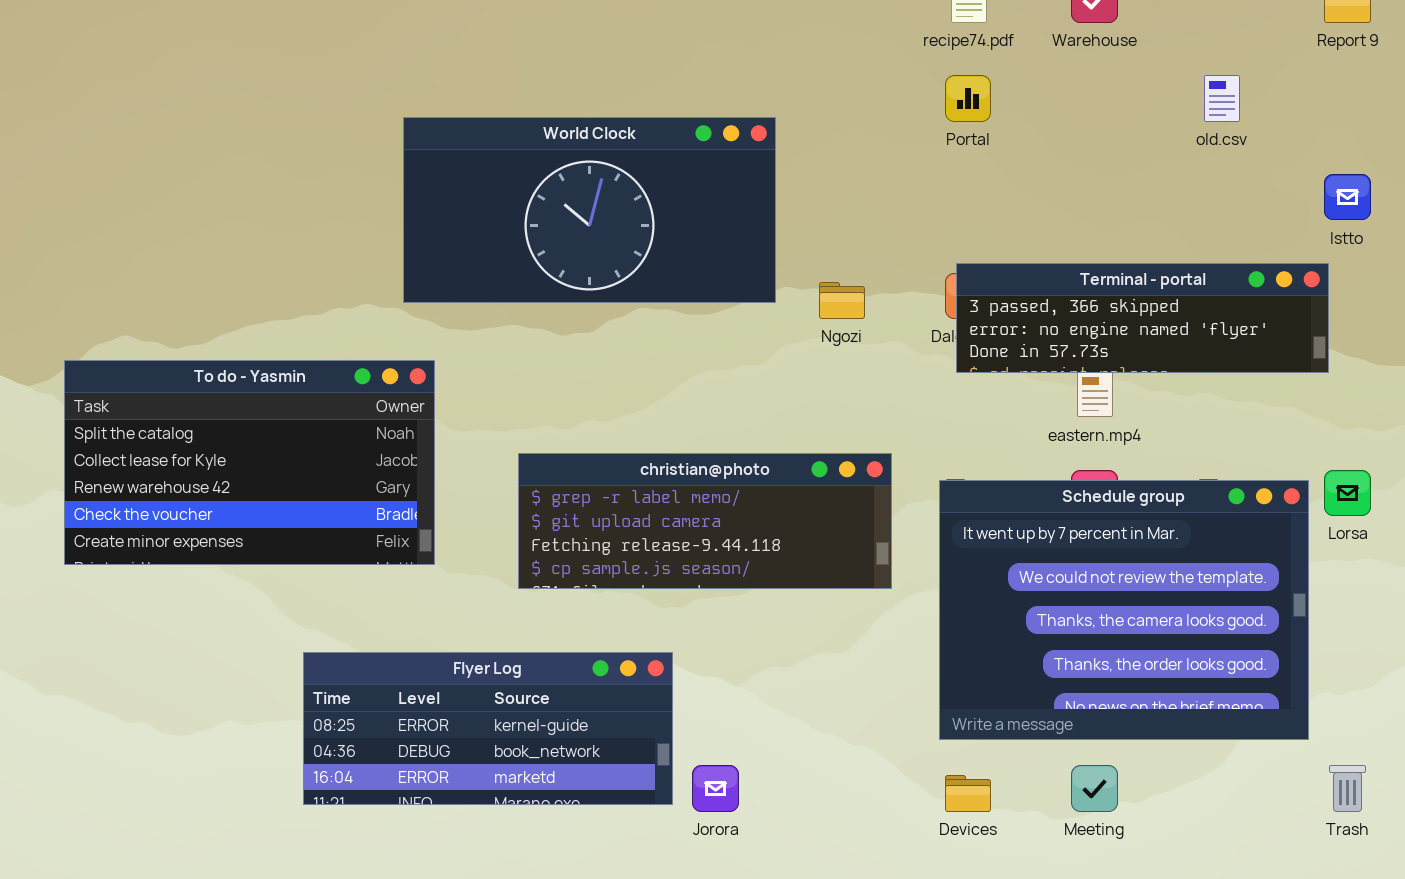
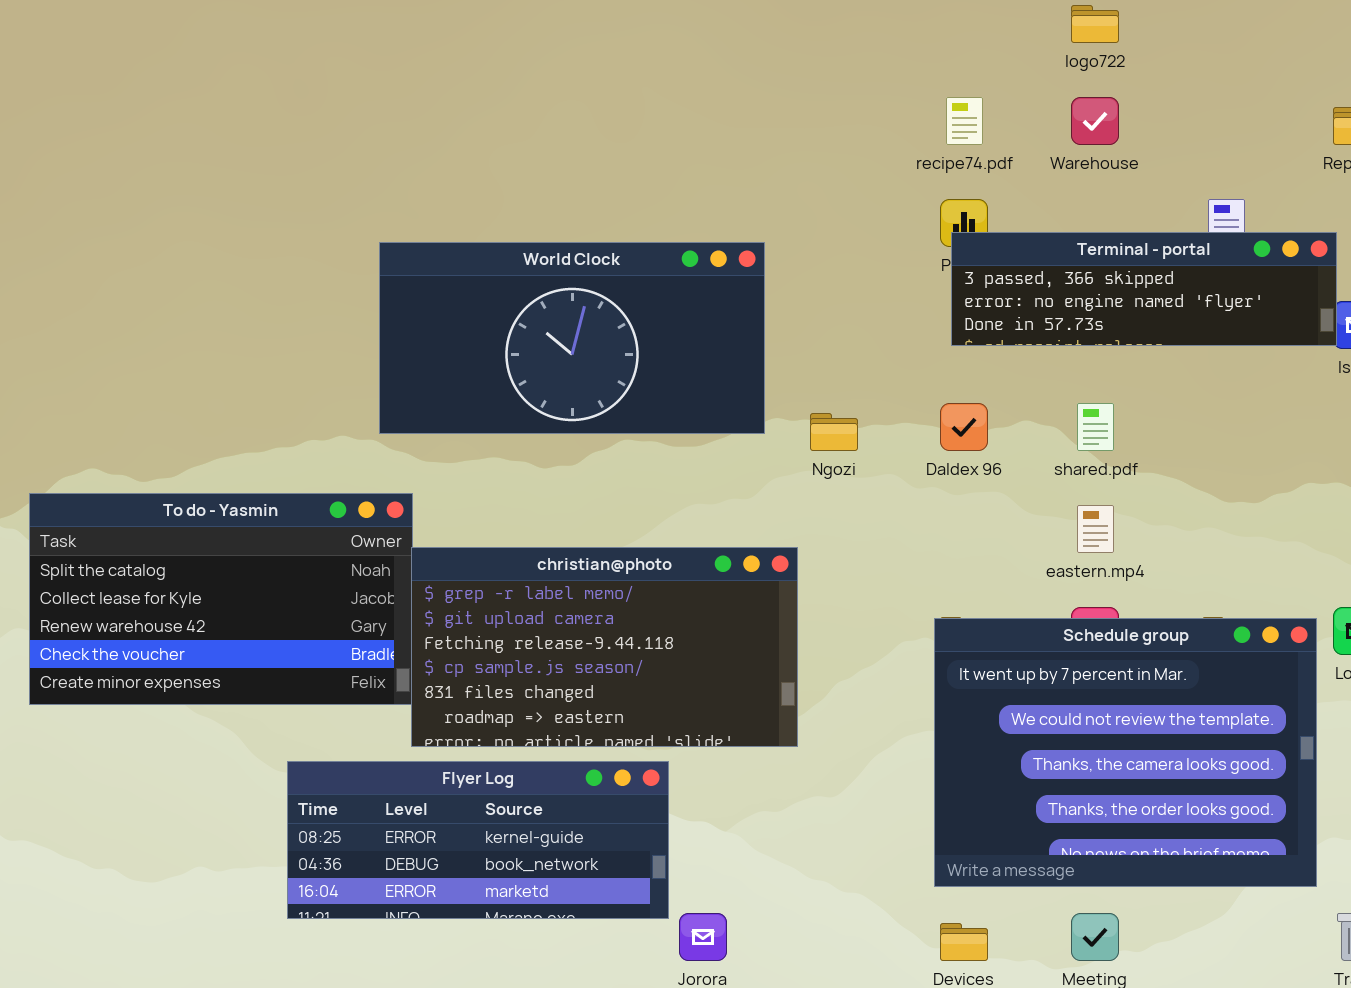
Terminal - portal: [956,263,1329,373] -> [951,232,1337,346], moved
christian@photo: [518,453,892,589] -> [411,547,798,747], moved, resized
Flyer Log: [303,652,673,805] -> [287,761,669,919], moved

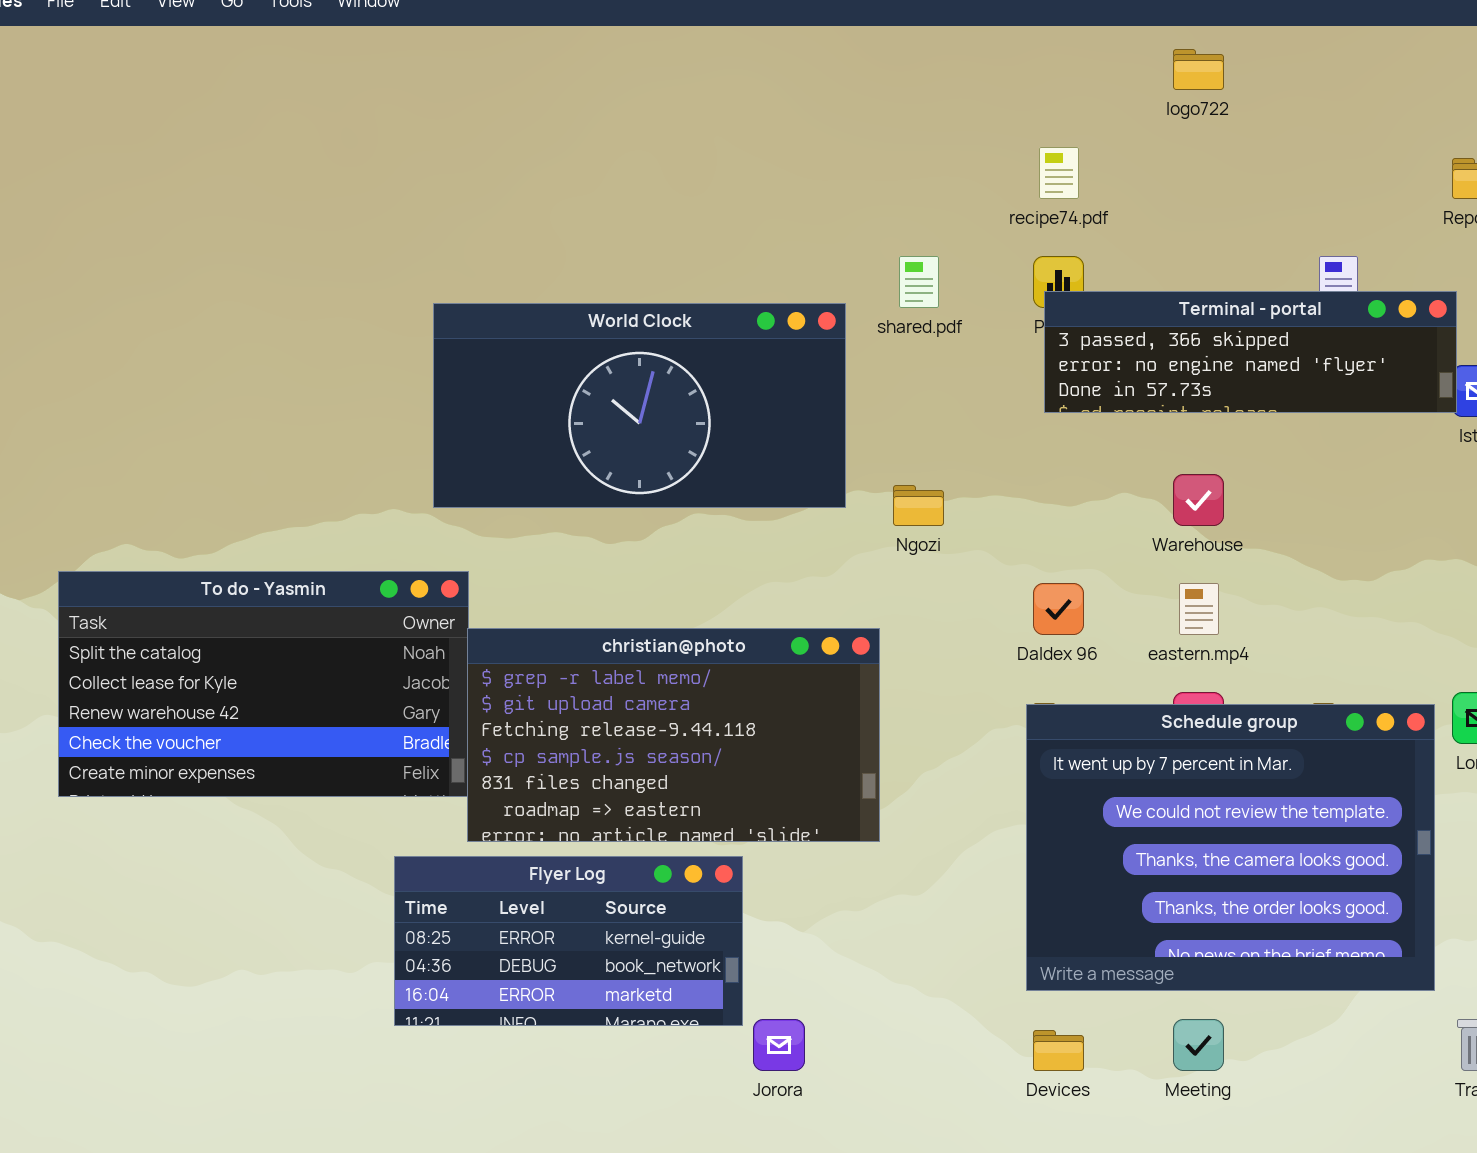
Warehouse: [1071,97,1119,145] -> [1173,474,1224,526], moved
Daldex 96: [940,403,988,451] -> [1033,583,1084,635], moved
shared.pdf: [1077,403,1114,451] -> [899,256,939,308], moved
Flyer Log: [287,761,669,919] -> [394,856,743,1026], resized

